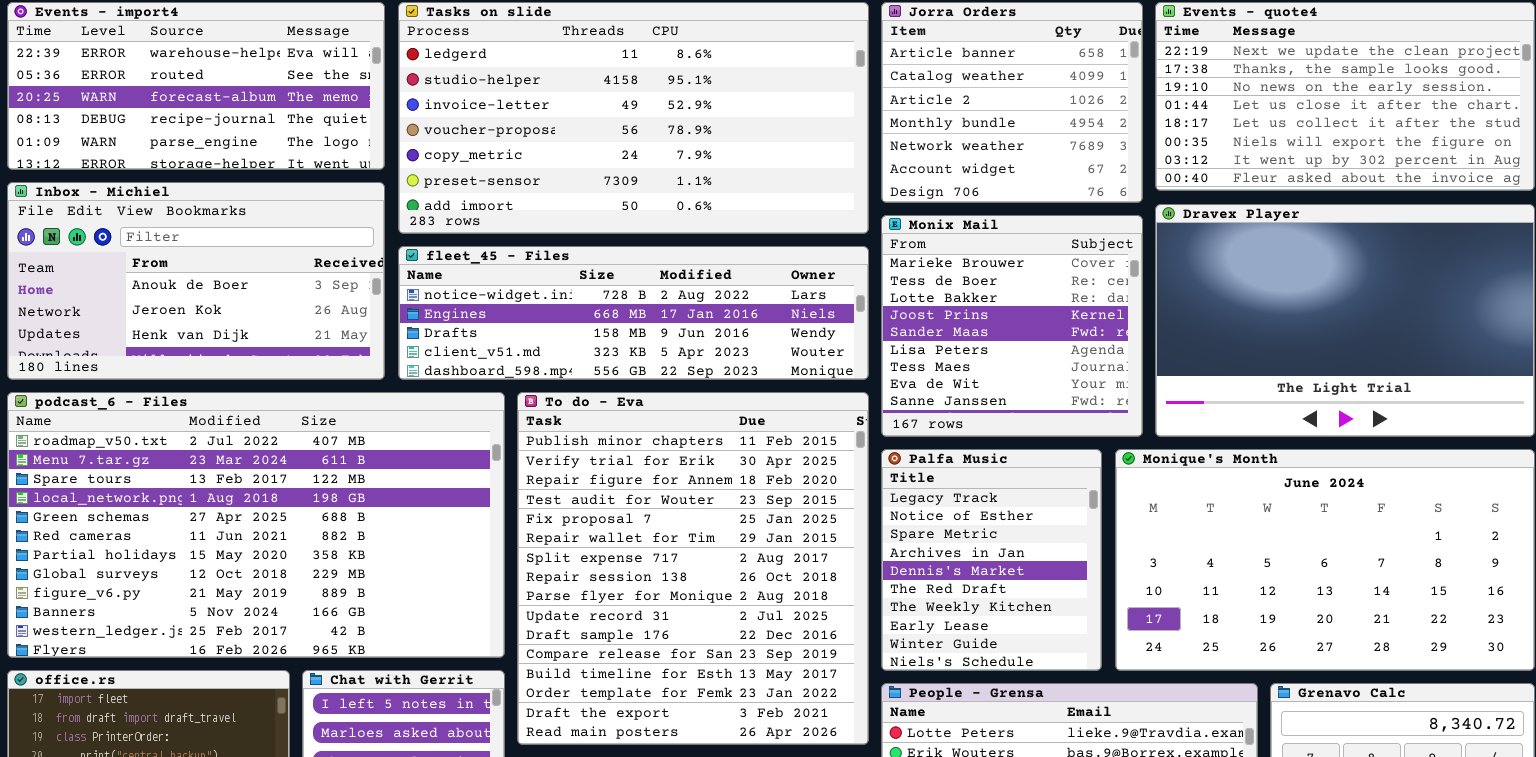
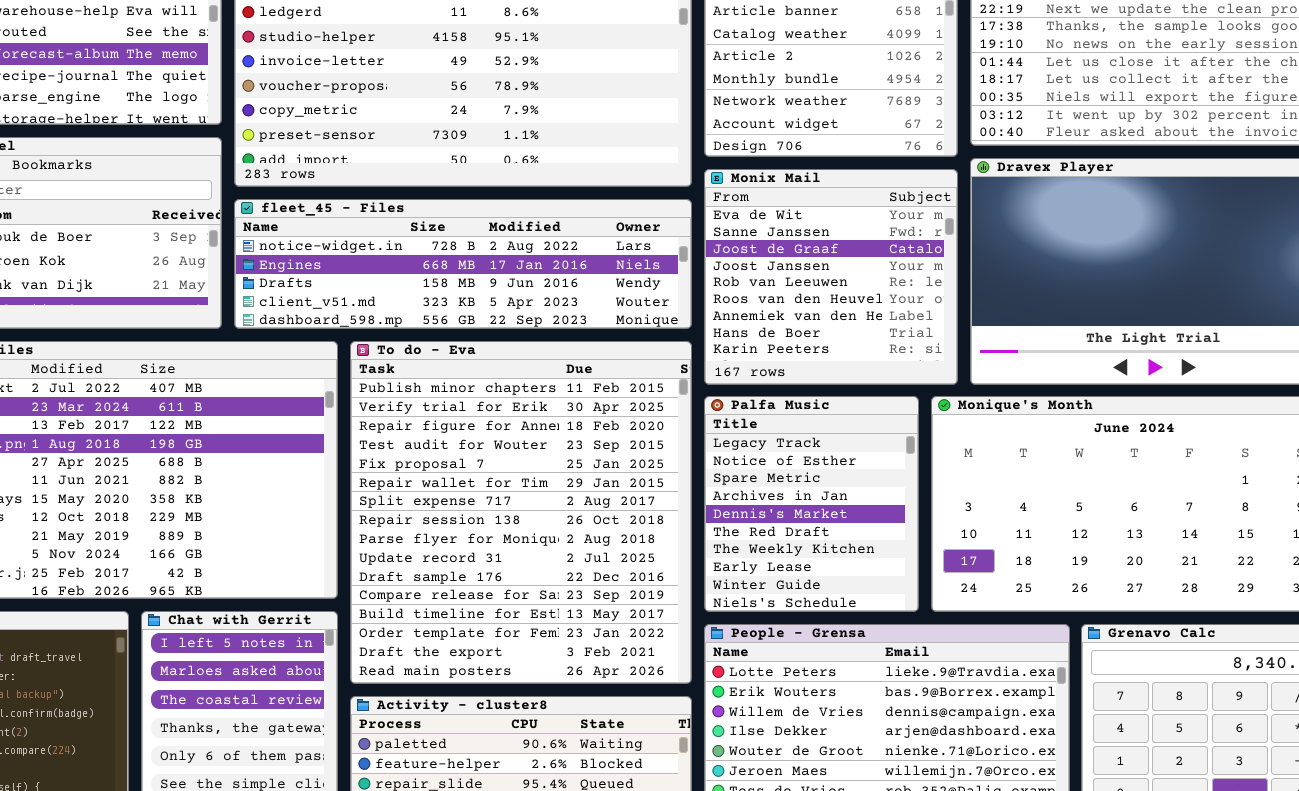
Monix Mail: [881,215,1143,437] -> [704,169,958,385], scrolled down 7 rows

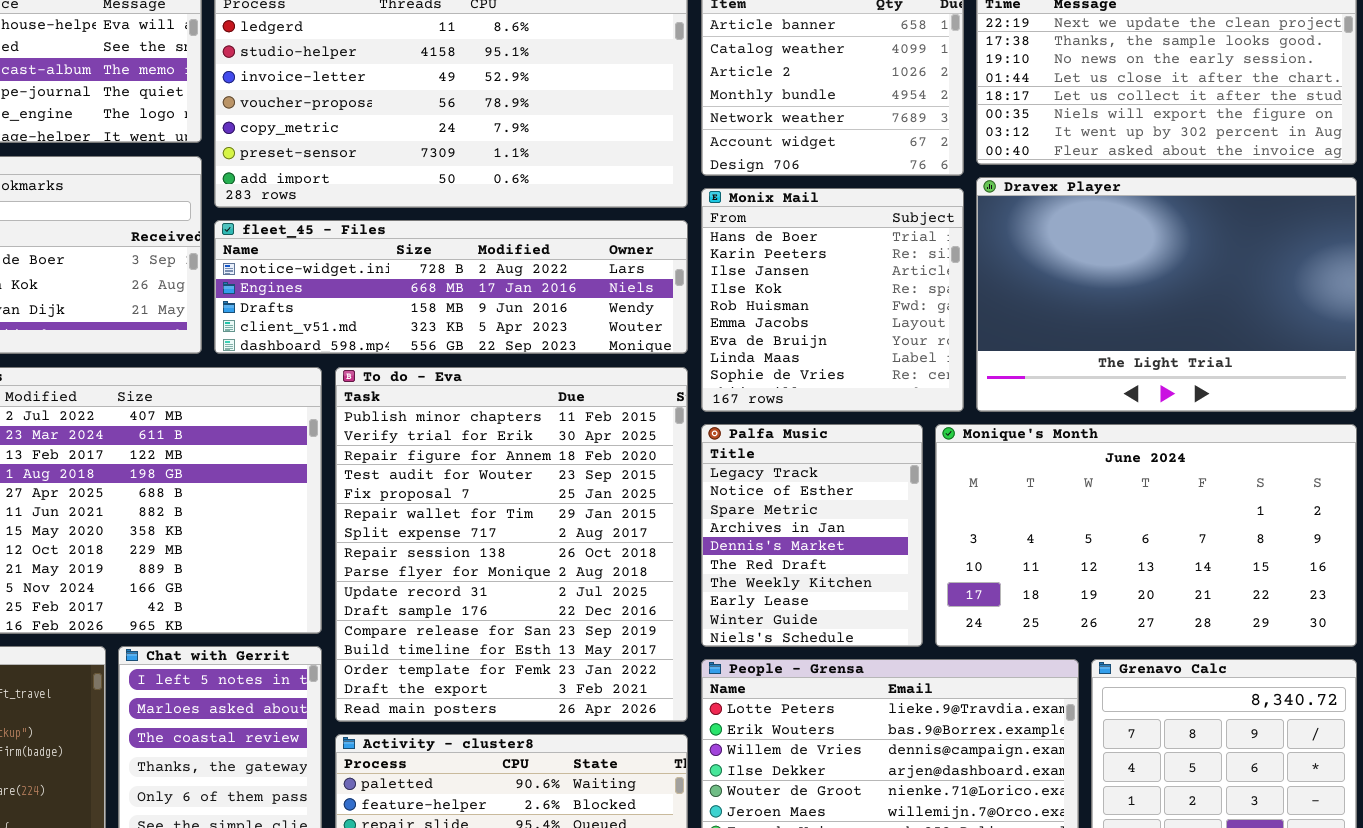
Monix Mail: [704,169,958,385] -> [701,188,964,412], scrolled down 7 rows

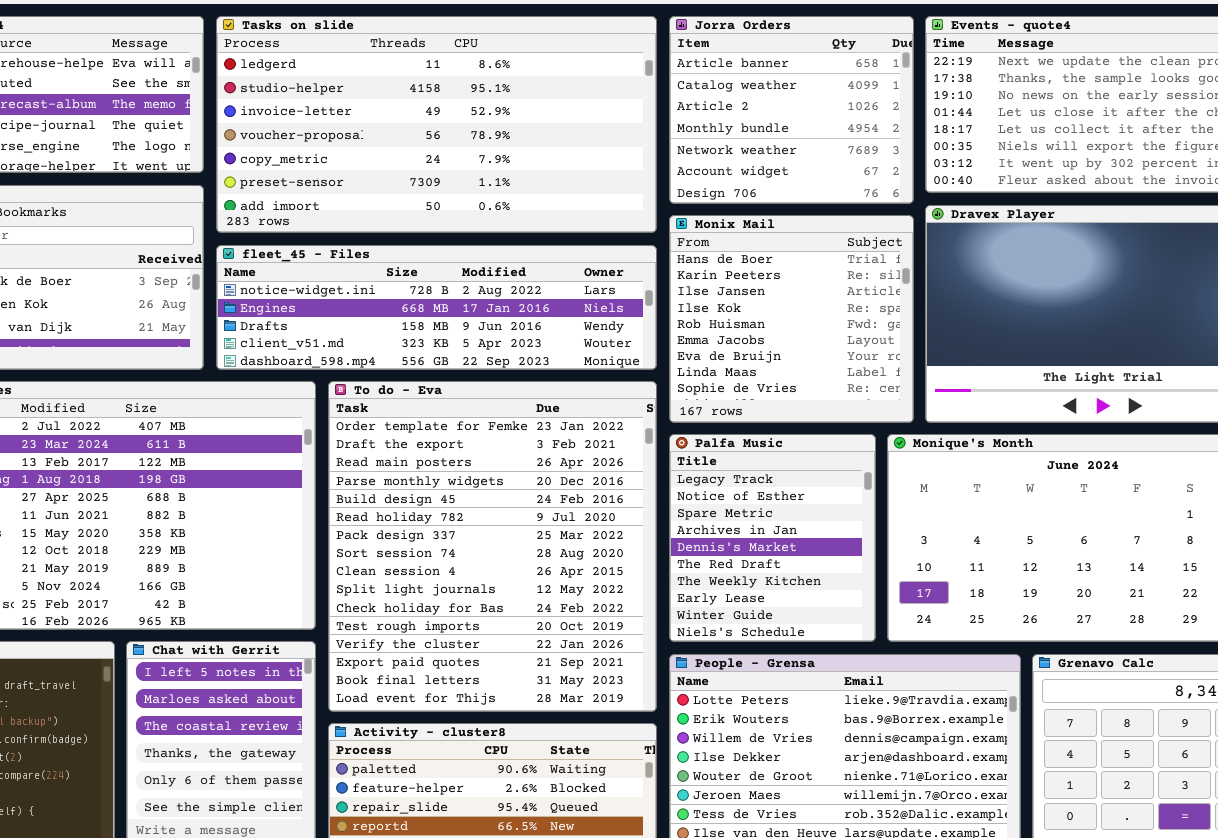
To do - Eva: [335,367,688,722] -> [328,381,657,712], scrolled down 13 rows

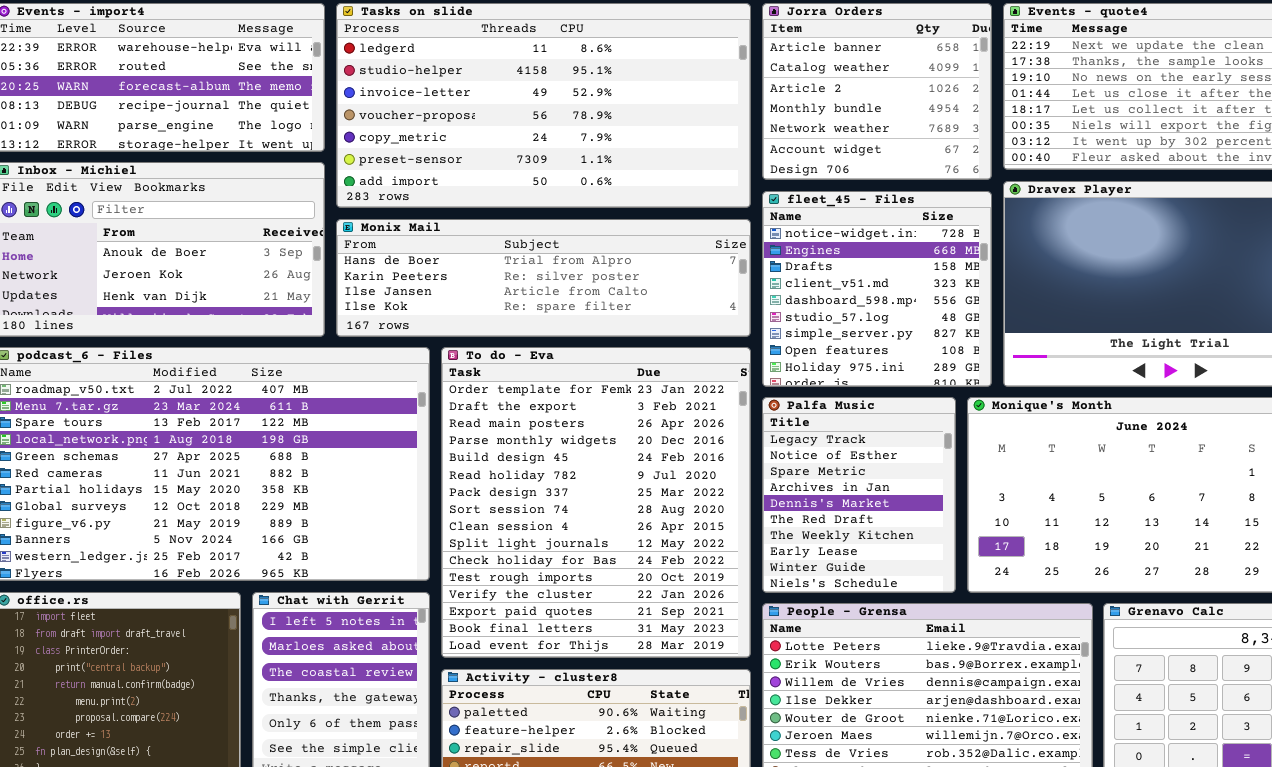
Monix Mail: [669,215,914,423] -> [336,219,751,337], moved, resized
fleet_45 - Files: [216,245,657,370] -> [762,191,992,387], moved, resized

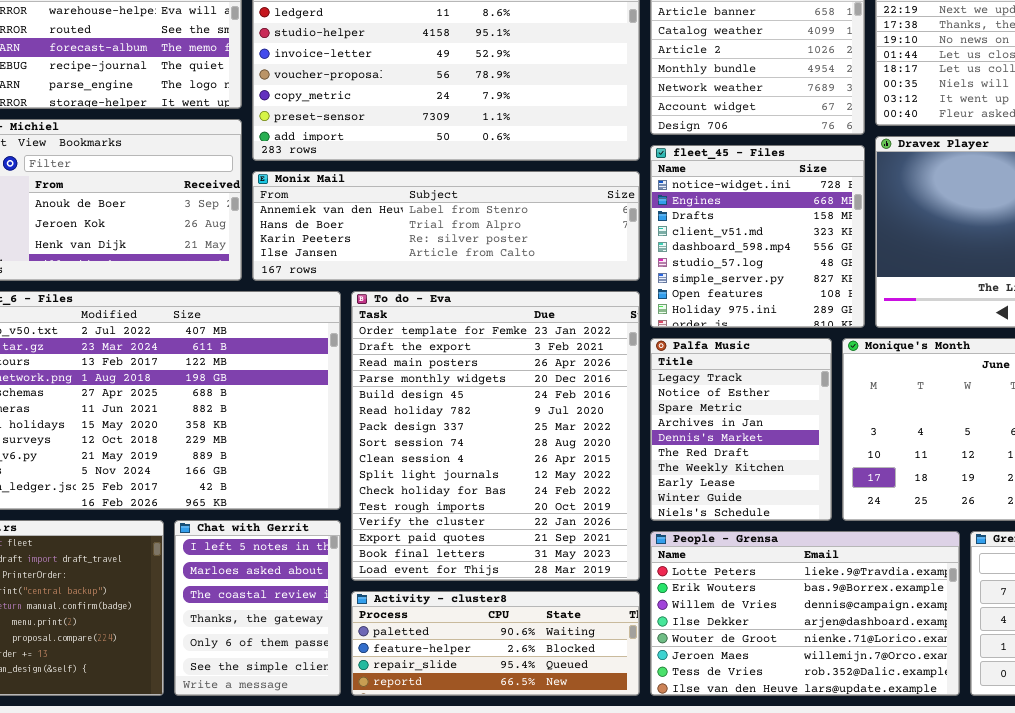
Monix Mail: [336,219,751,337] -> [252,171,640,281], scrolled up 1 row

